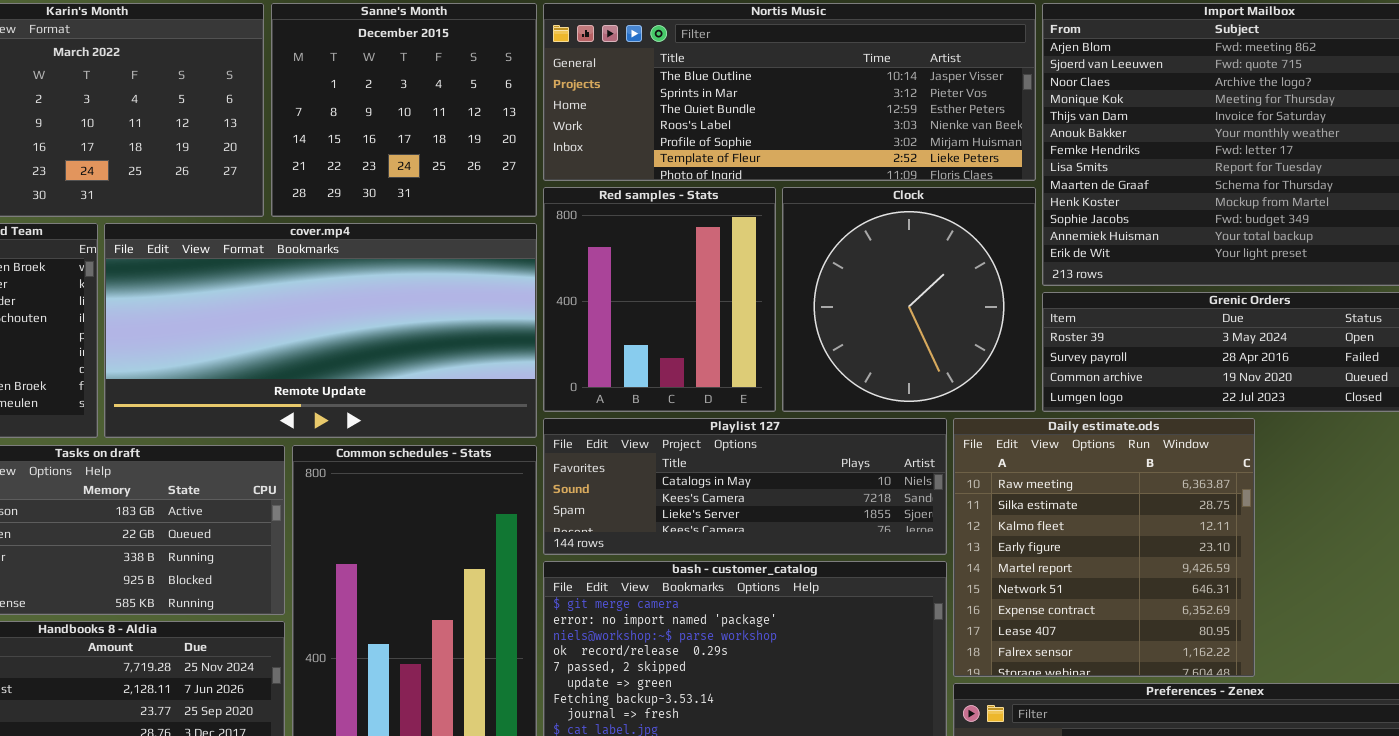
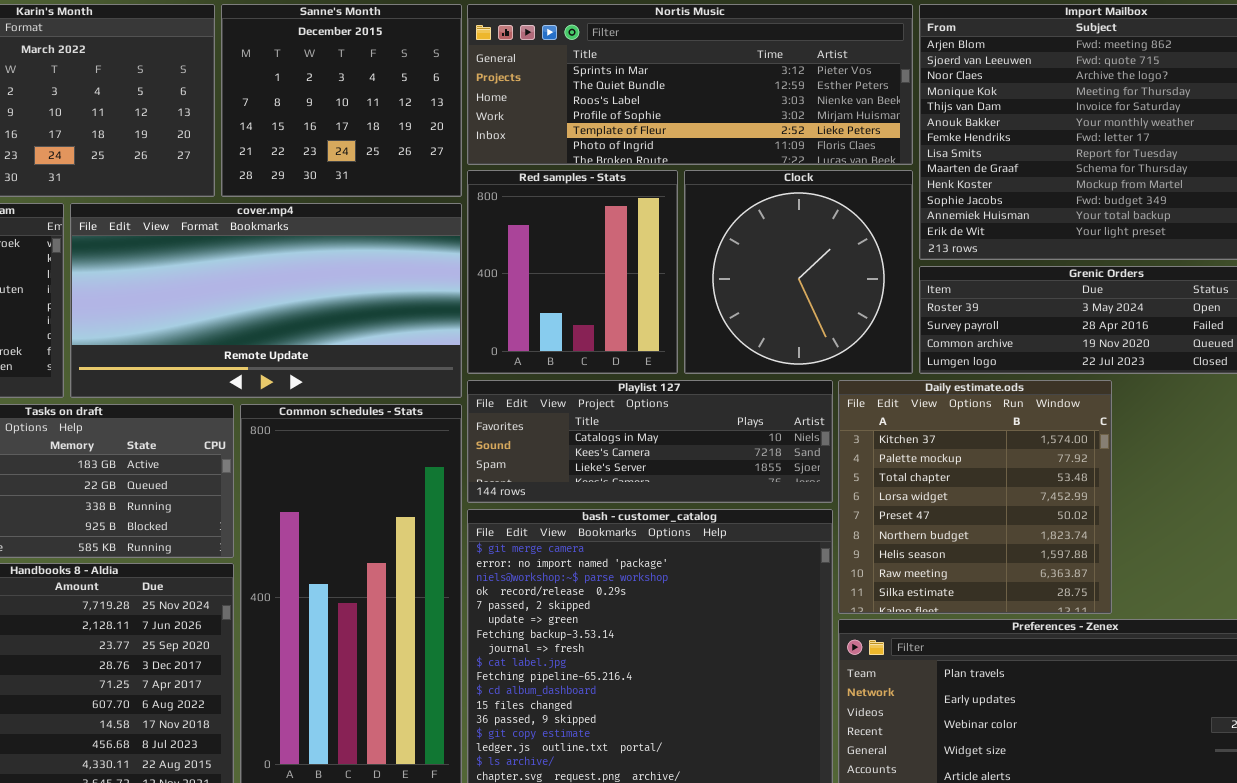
Nortis Music: [543,3,1036,181] -> [467,4,913,165], scrolled down 1 row
Daily estimate.ods: [953,418,1255,677] -> [838,380,1112,614], scrolled up 7 rows

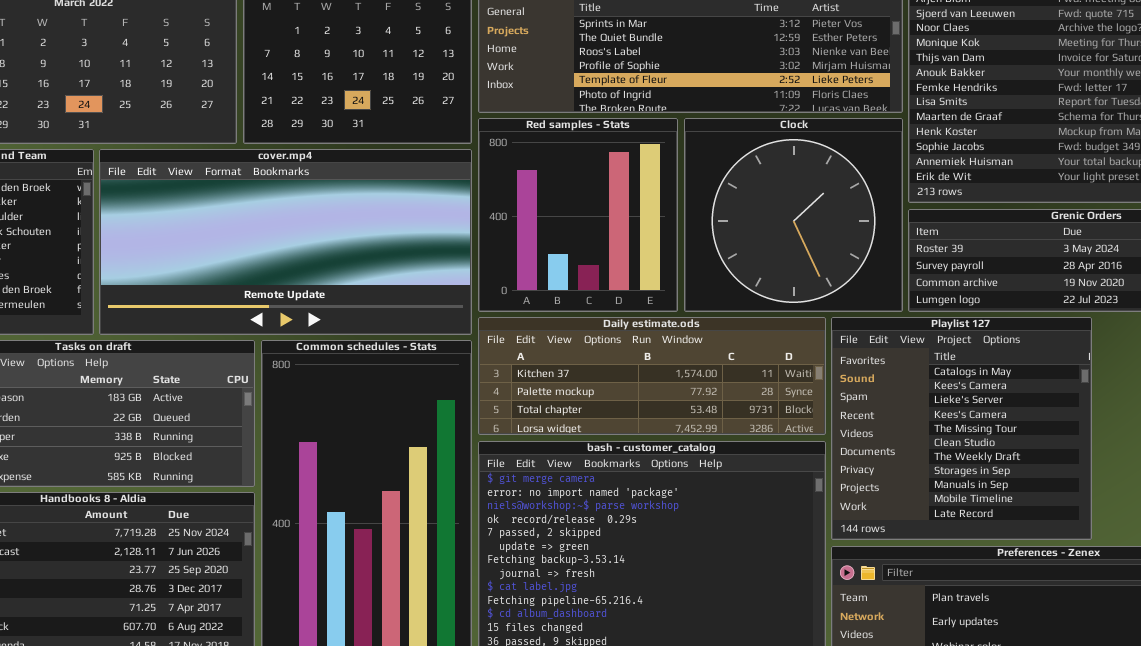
Playlist 127: [467,380,833,503] -> [831,317,1092,540], moved, resized
Daily estimate.ods: [838,380,1112,614] -> [478,317,826,435], moved, resized

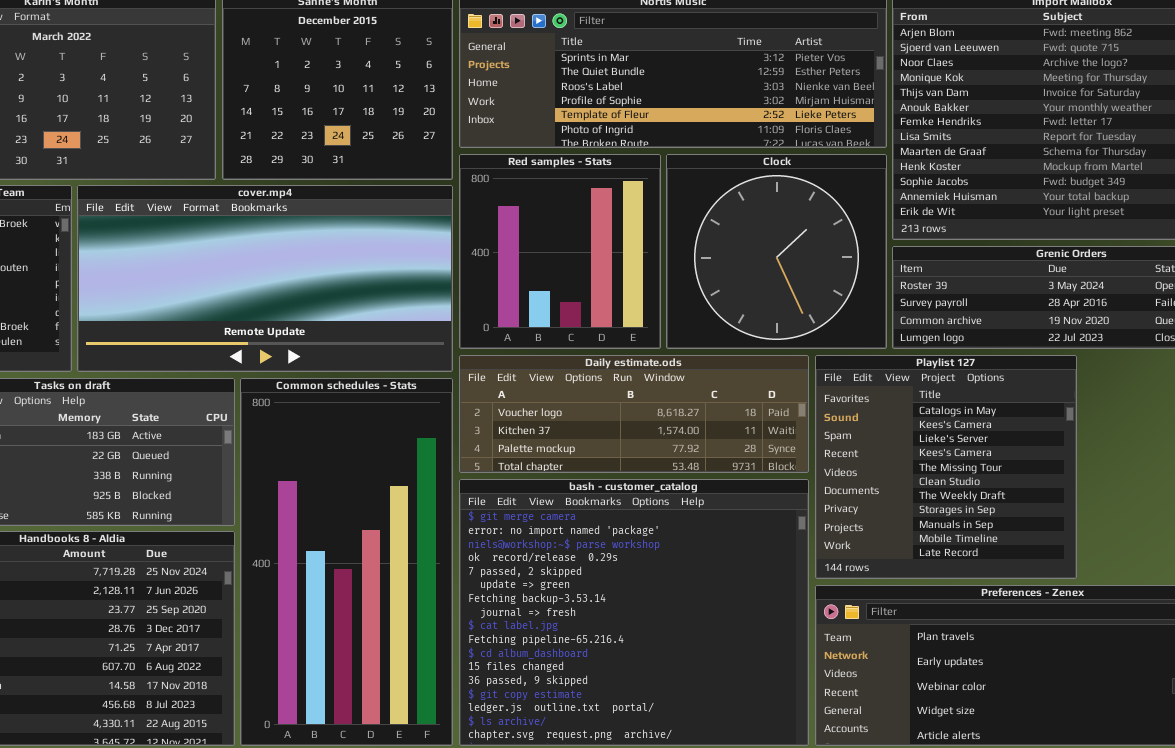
Daily estimate.ods: [478,317,826,435] -> [459,355,809,473], scrolled up 1 row

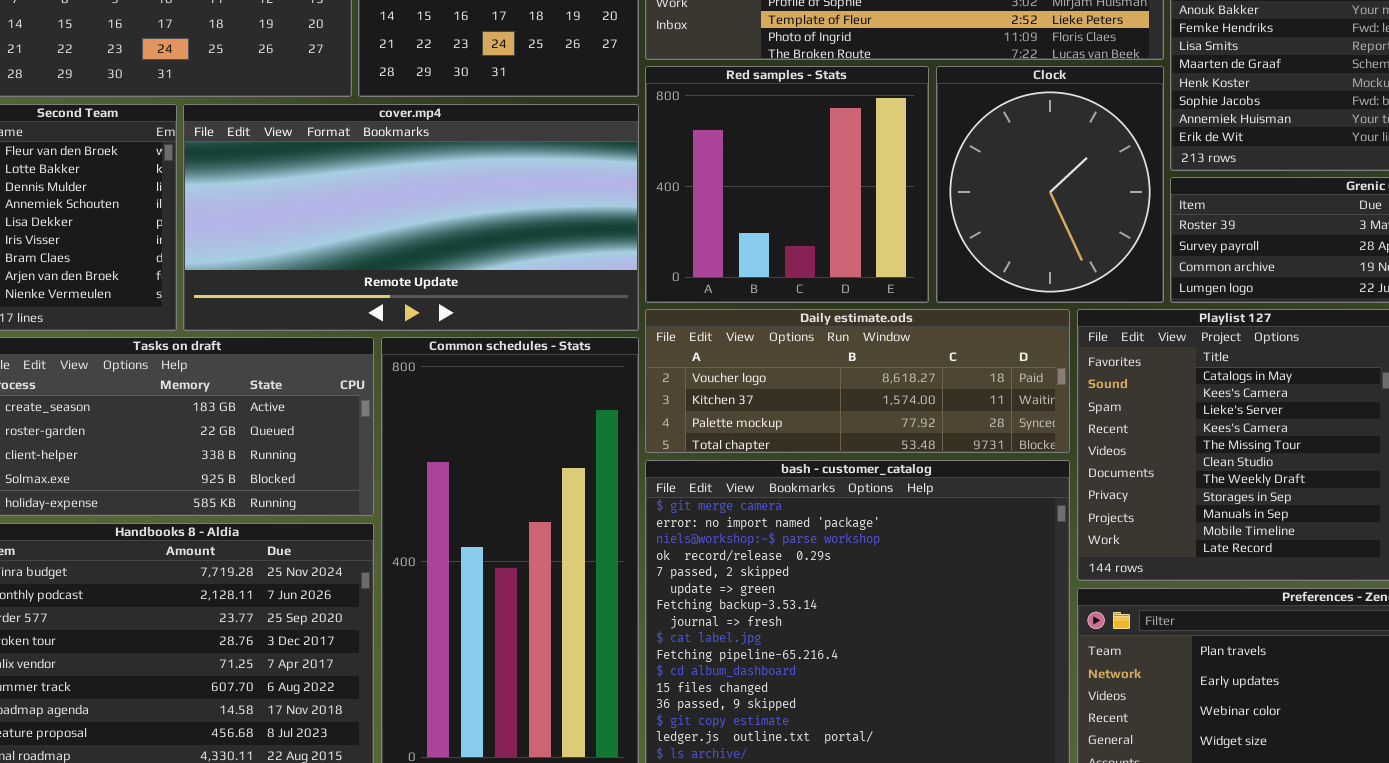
Red samples - Stats: [459,154,661,349] -> [645,66,929,303], resized
Clock: [666,154,887,349] -> [936,66,1164,303], resized

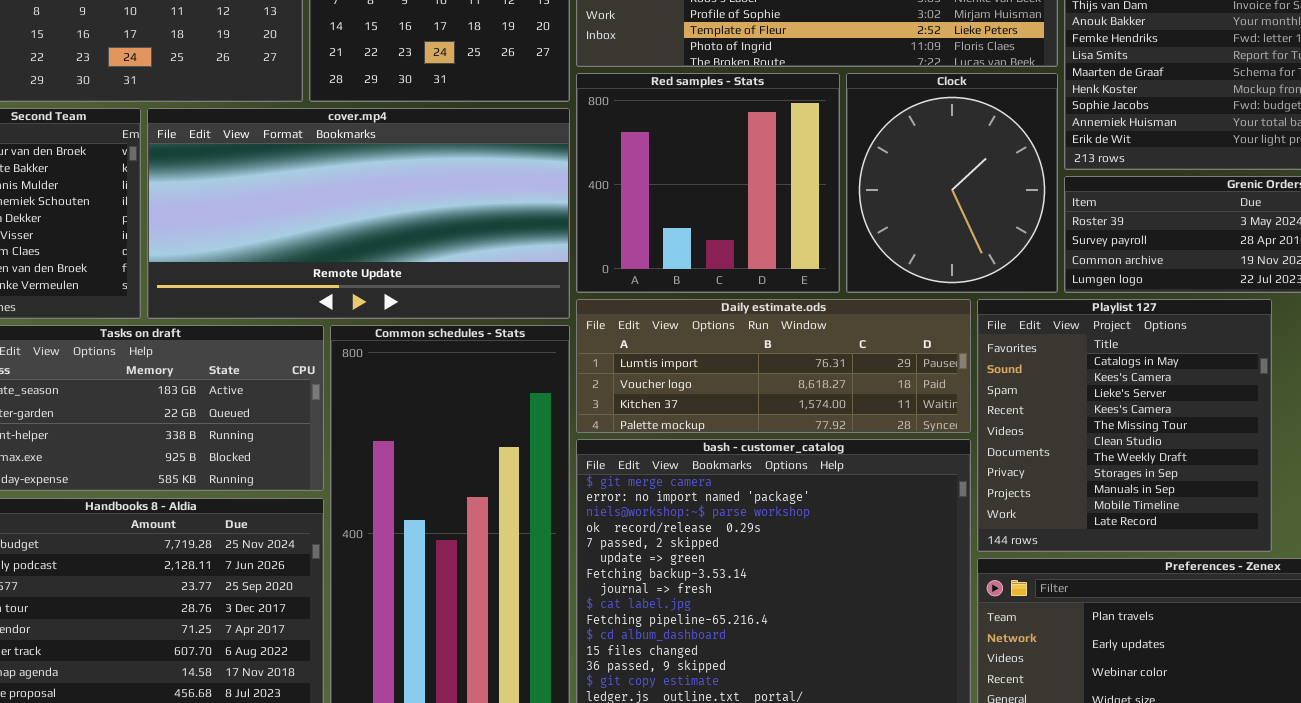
Daily estimate.ods: [645,309,1070,453] -> [576,299,971,433], scrolled up 1 row

